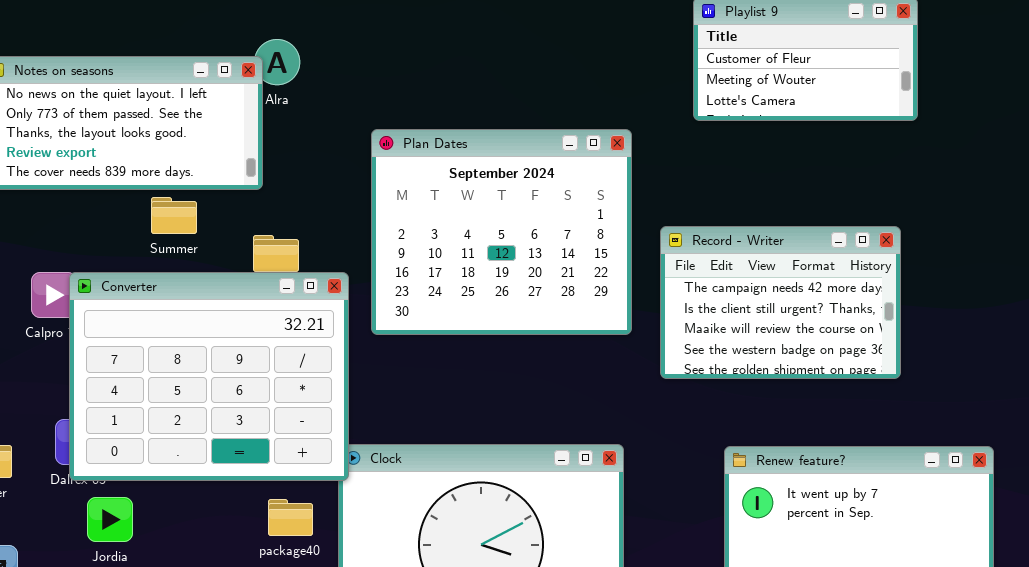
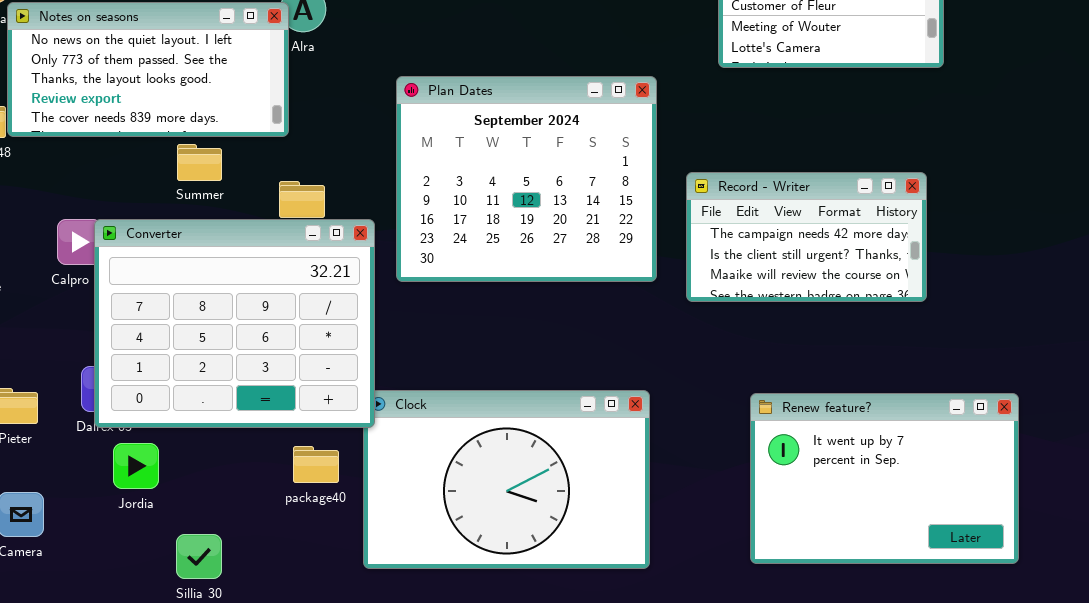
Record - Writer: [660,226,901,379] -> [686,172,927,302], resized

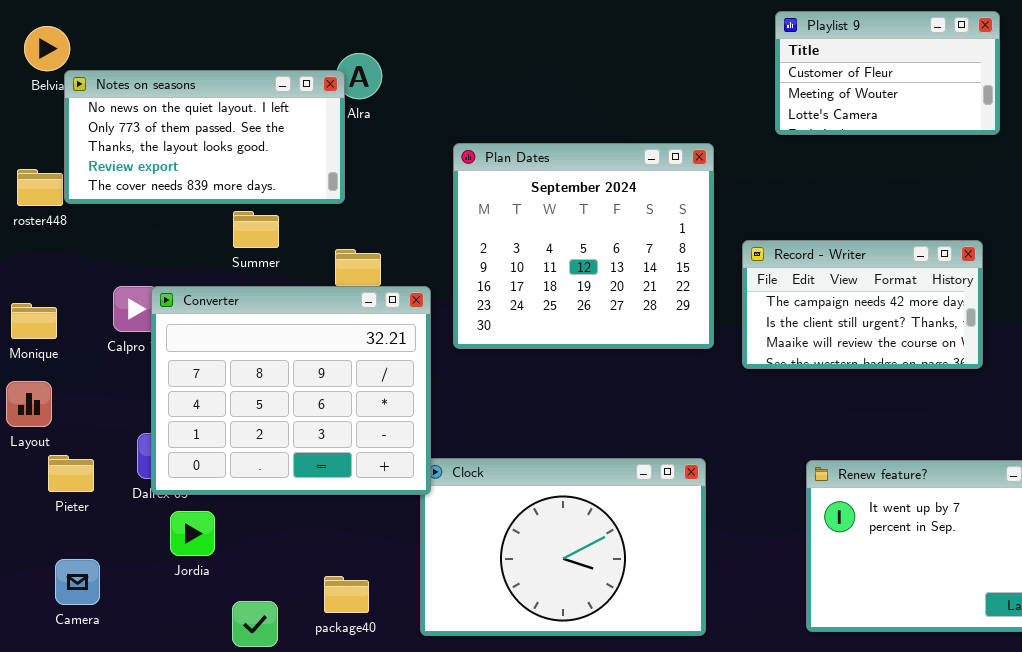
package40: [293,446,339,483] -> [324,576,369,613], moved

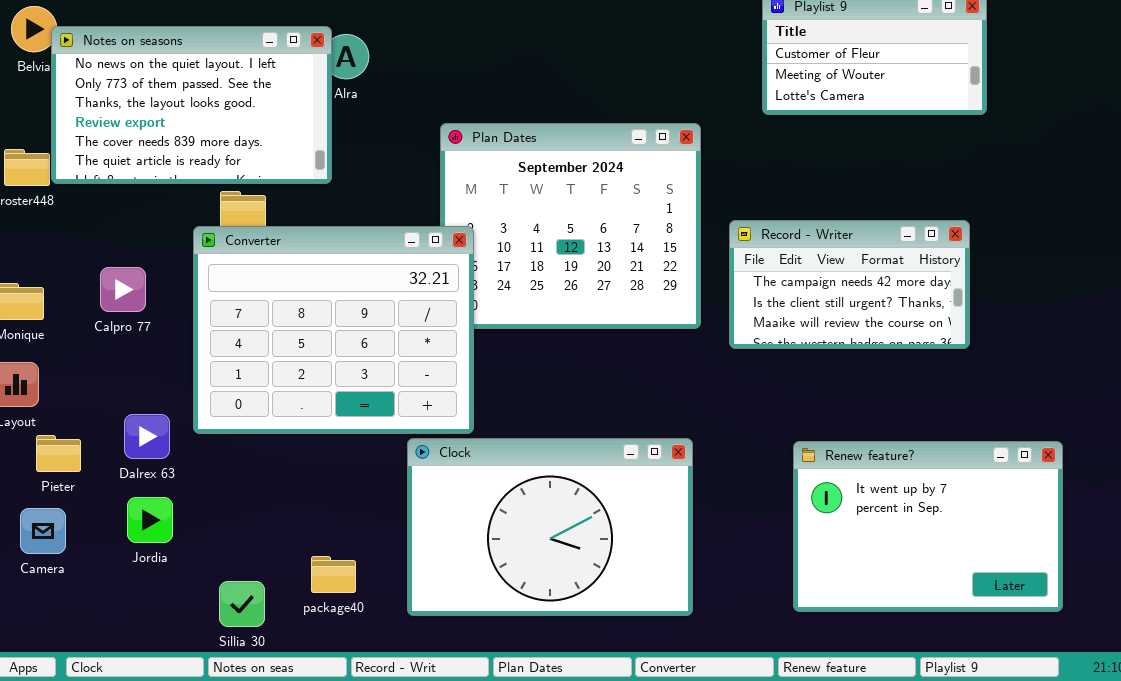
Notes on seasons: [64,70,345,204] -> [51,26,332,184], resized
Converter: [151,286,431,495] -> [193,226,474,434], moved
Jordia: [170,511,215,556] -> [127,497,173,543], moved
Camera: [55,559,100,605] -> [20,508,66,554], moved

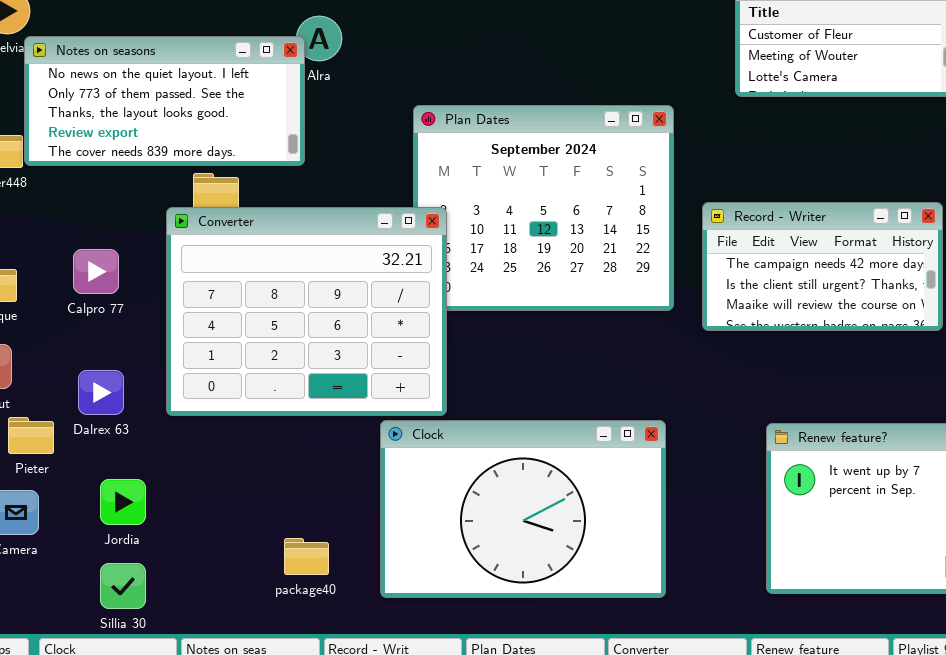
Notes on seasons: [51,26,332,184] -> [24,36,305,166], resized
Dalrex 63: [124,414,170,459] -> [78,370,124,415], moved
Sillia 30: [219,581,265,627] -> [100,563,146,609], moved

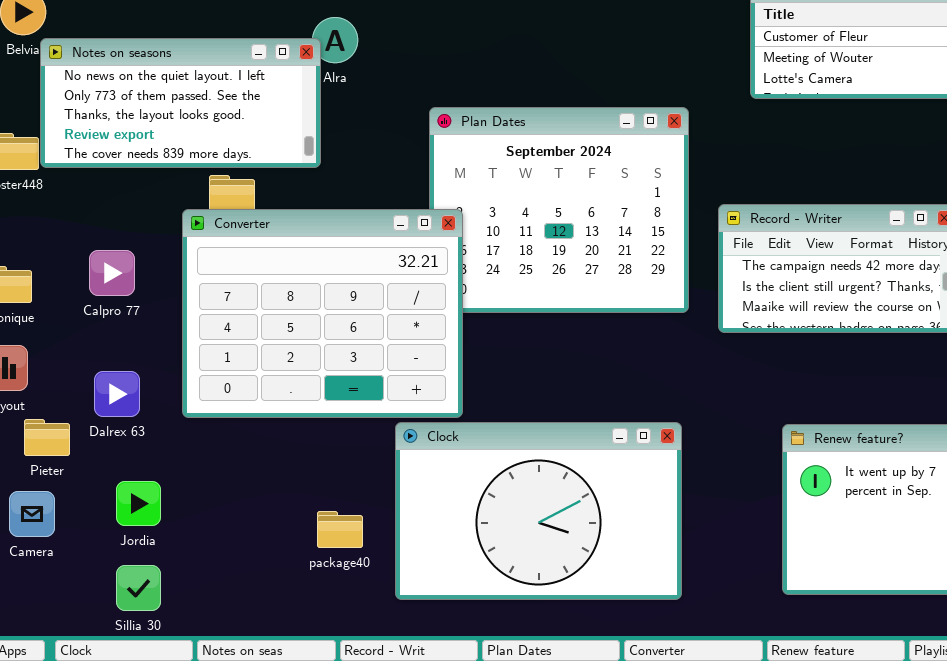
package40: [284,538,329,575] -> [317,511,363,548], moved

